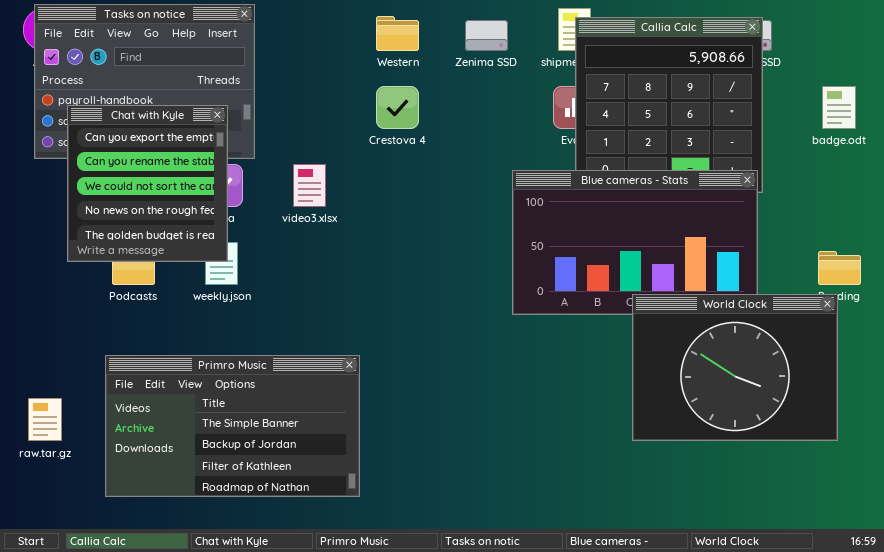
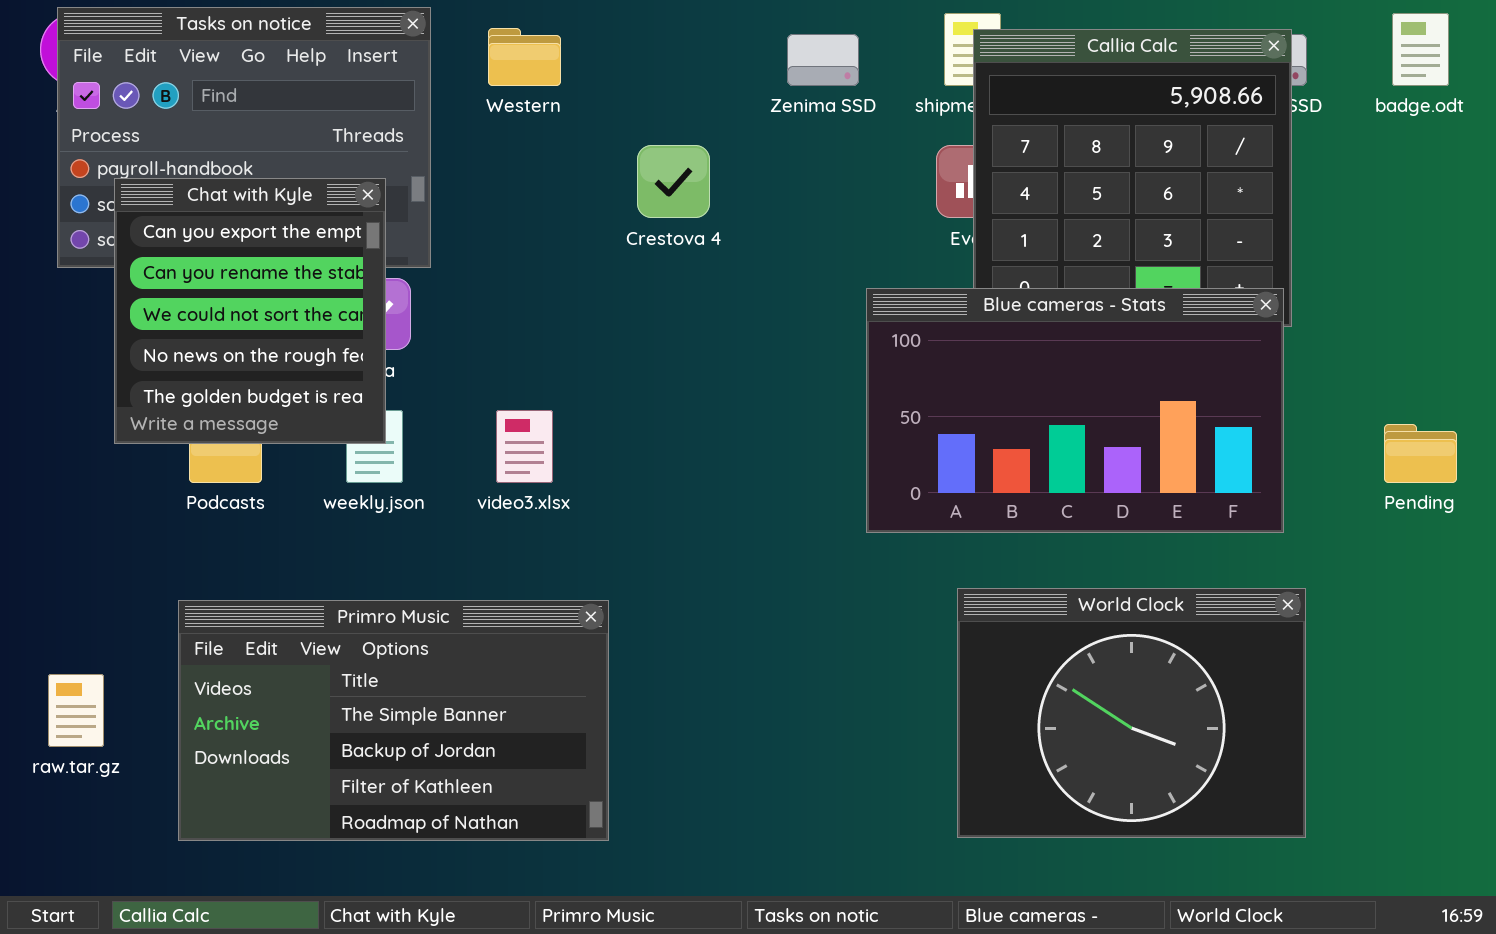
Western: [376,16,419,51] -> [488,28,561,86], moved
badge.odt: [822,86,856,129] -> [1392,13,1449,86], moved
video3.xlsx: [293,164,326,207] -> [496,410,553,483], moved
World Clock: [632,294,838,441] -> [957,588,1306,838], moved

